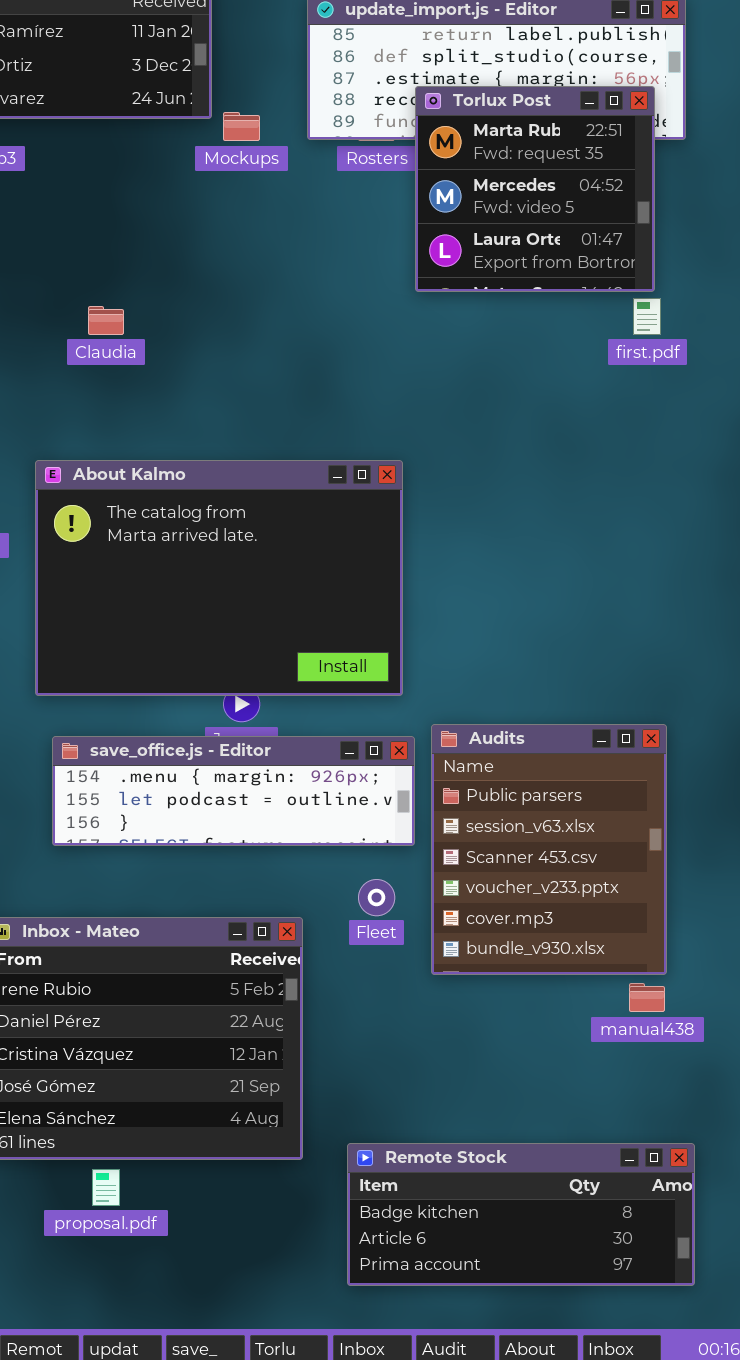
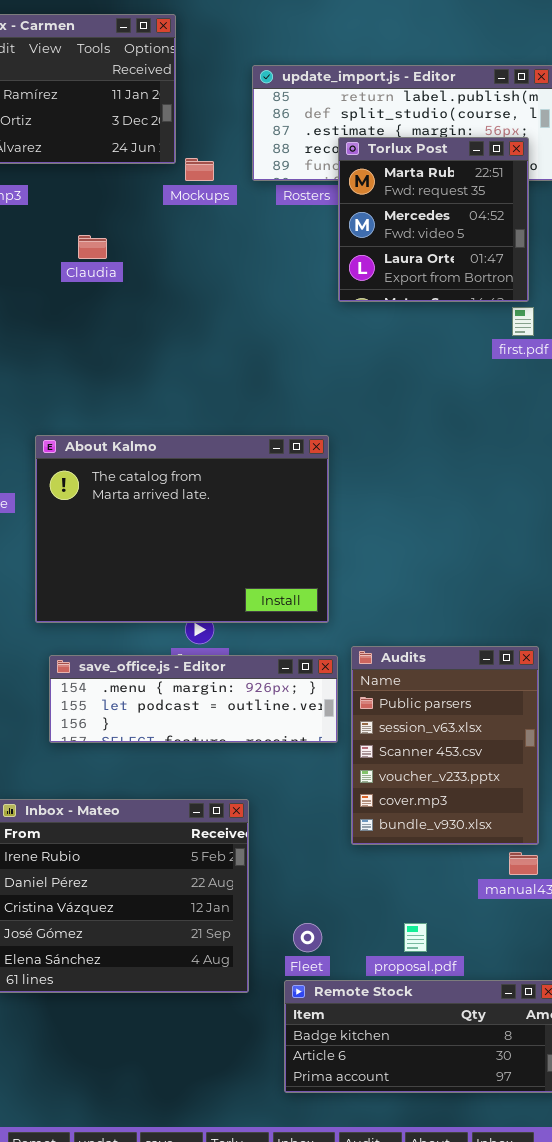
Claudia: [88,306,124,335] -> [78,235,107,259], moved
Fleet: [358,879,395,916] -> [293,923,322,952], moved
proposal.pdf: [92,1169,120,1206] -> [404,923,427,952], moved

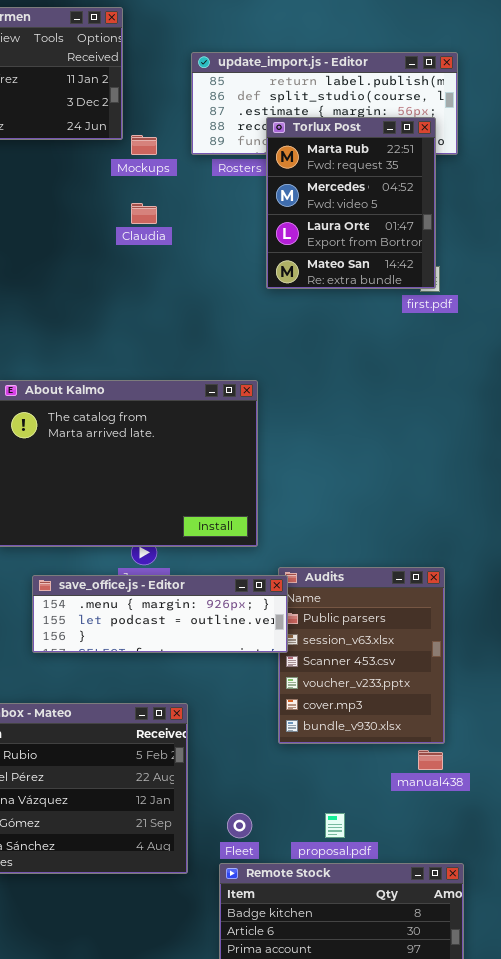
Torlux Post: [338,137,529,302] -> [266,117,436,289], resized
Claudia: [78,235,107,259] -> [131,203,157,224], moved
save_office.js - Editor: [49,655,338,743] -> [32,575,288,653], moved

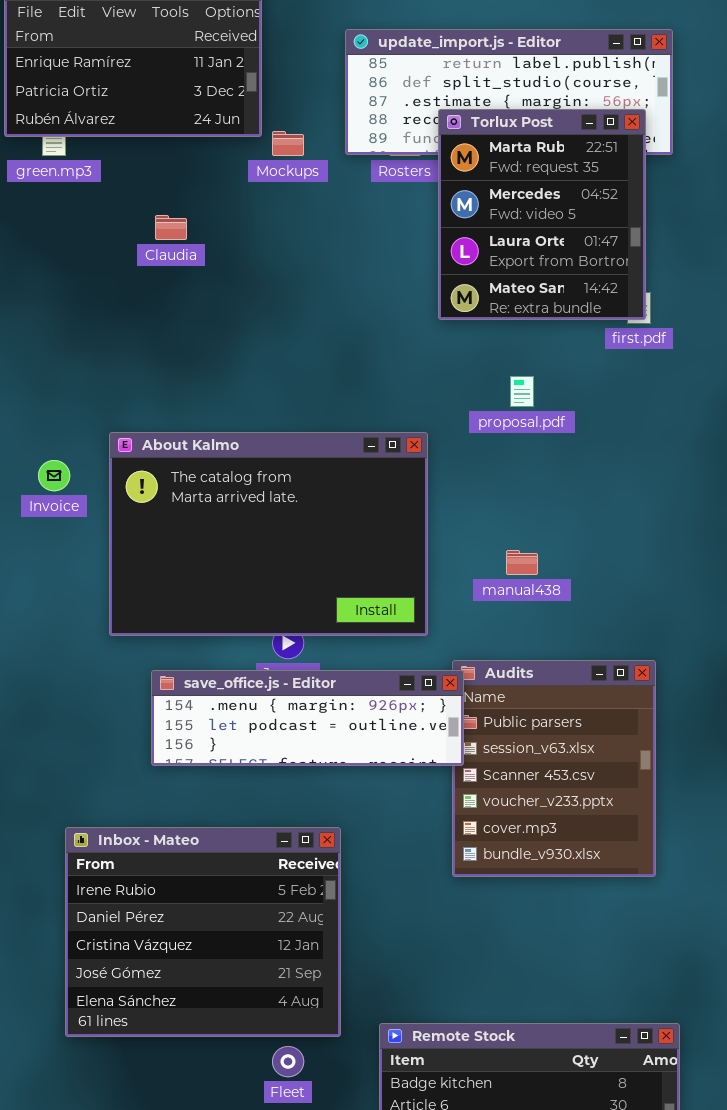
Claudia: [131,203,157,224] -> [155,215,187,240], moved
manual438: [418,750,443,770] -> [506,550,538,575], moved
Fleet: [227,813,252,838] -> [272,1046,304,1077], moved
proposal.pdf: [325,813,345,838] -> [510,376,534,407], moved

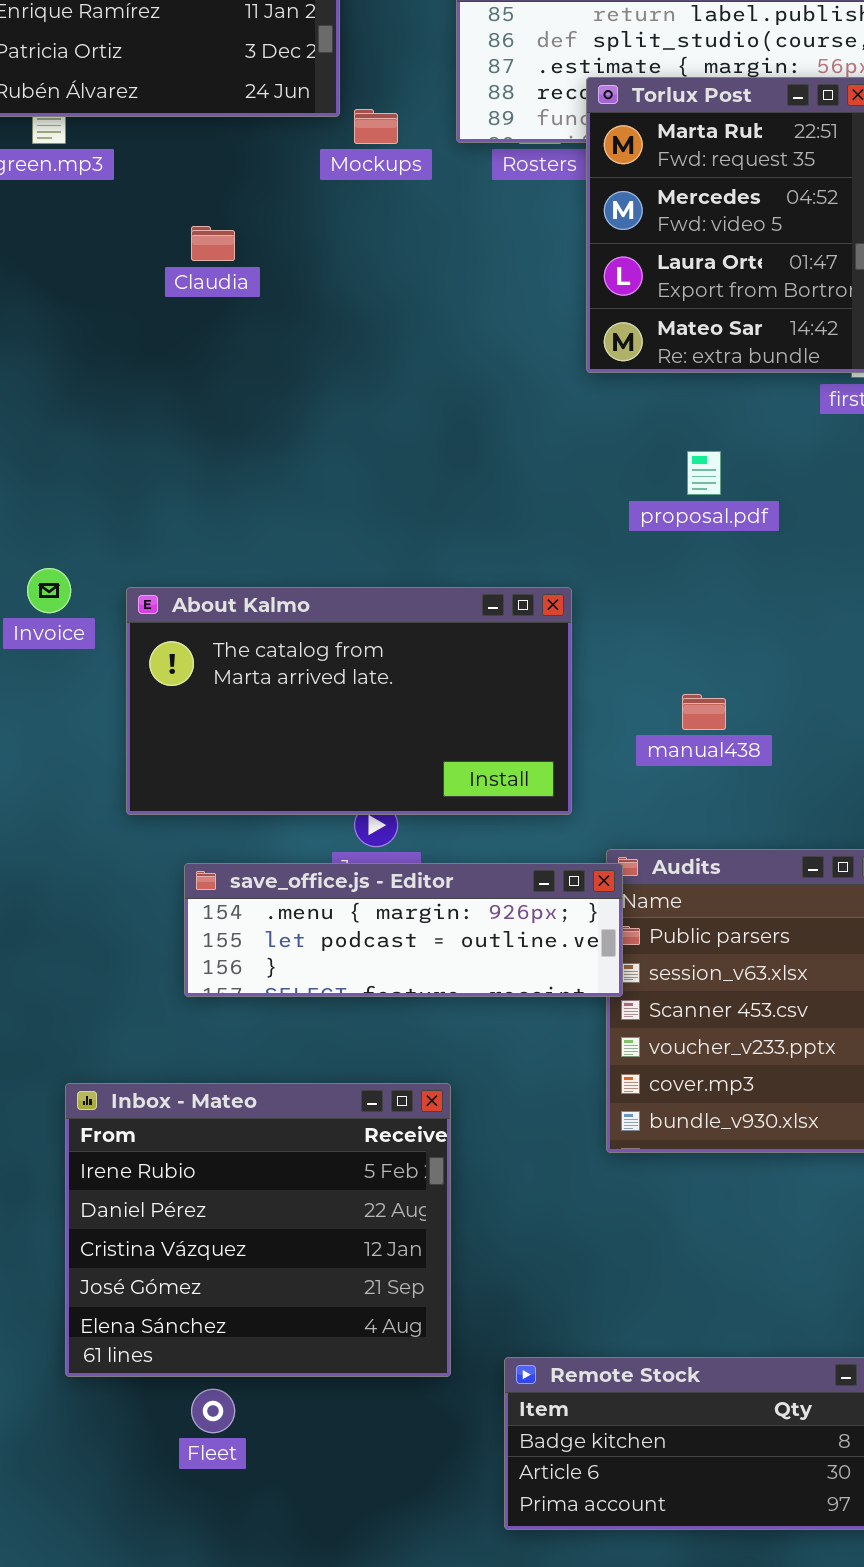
About Kalmo: [109,432,428,636] -> [126,587,572,815], resized
Fleet: [272,1046,304,1077] -> [191,1389,235,1433], moved

